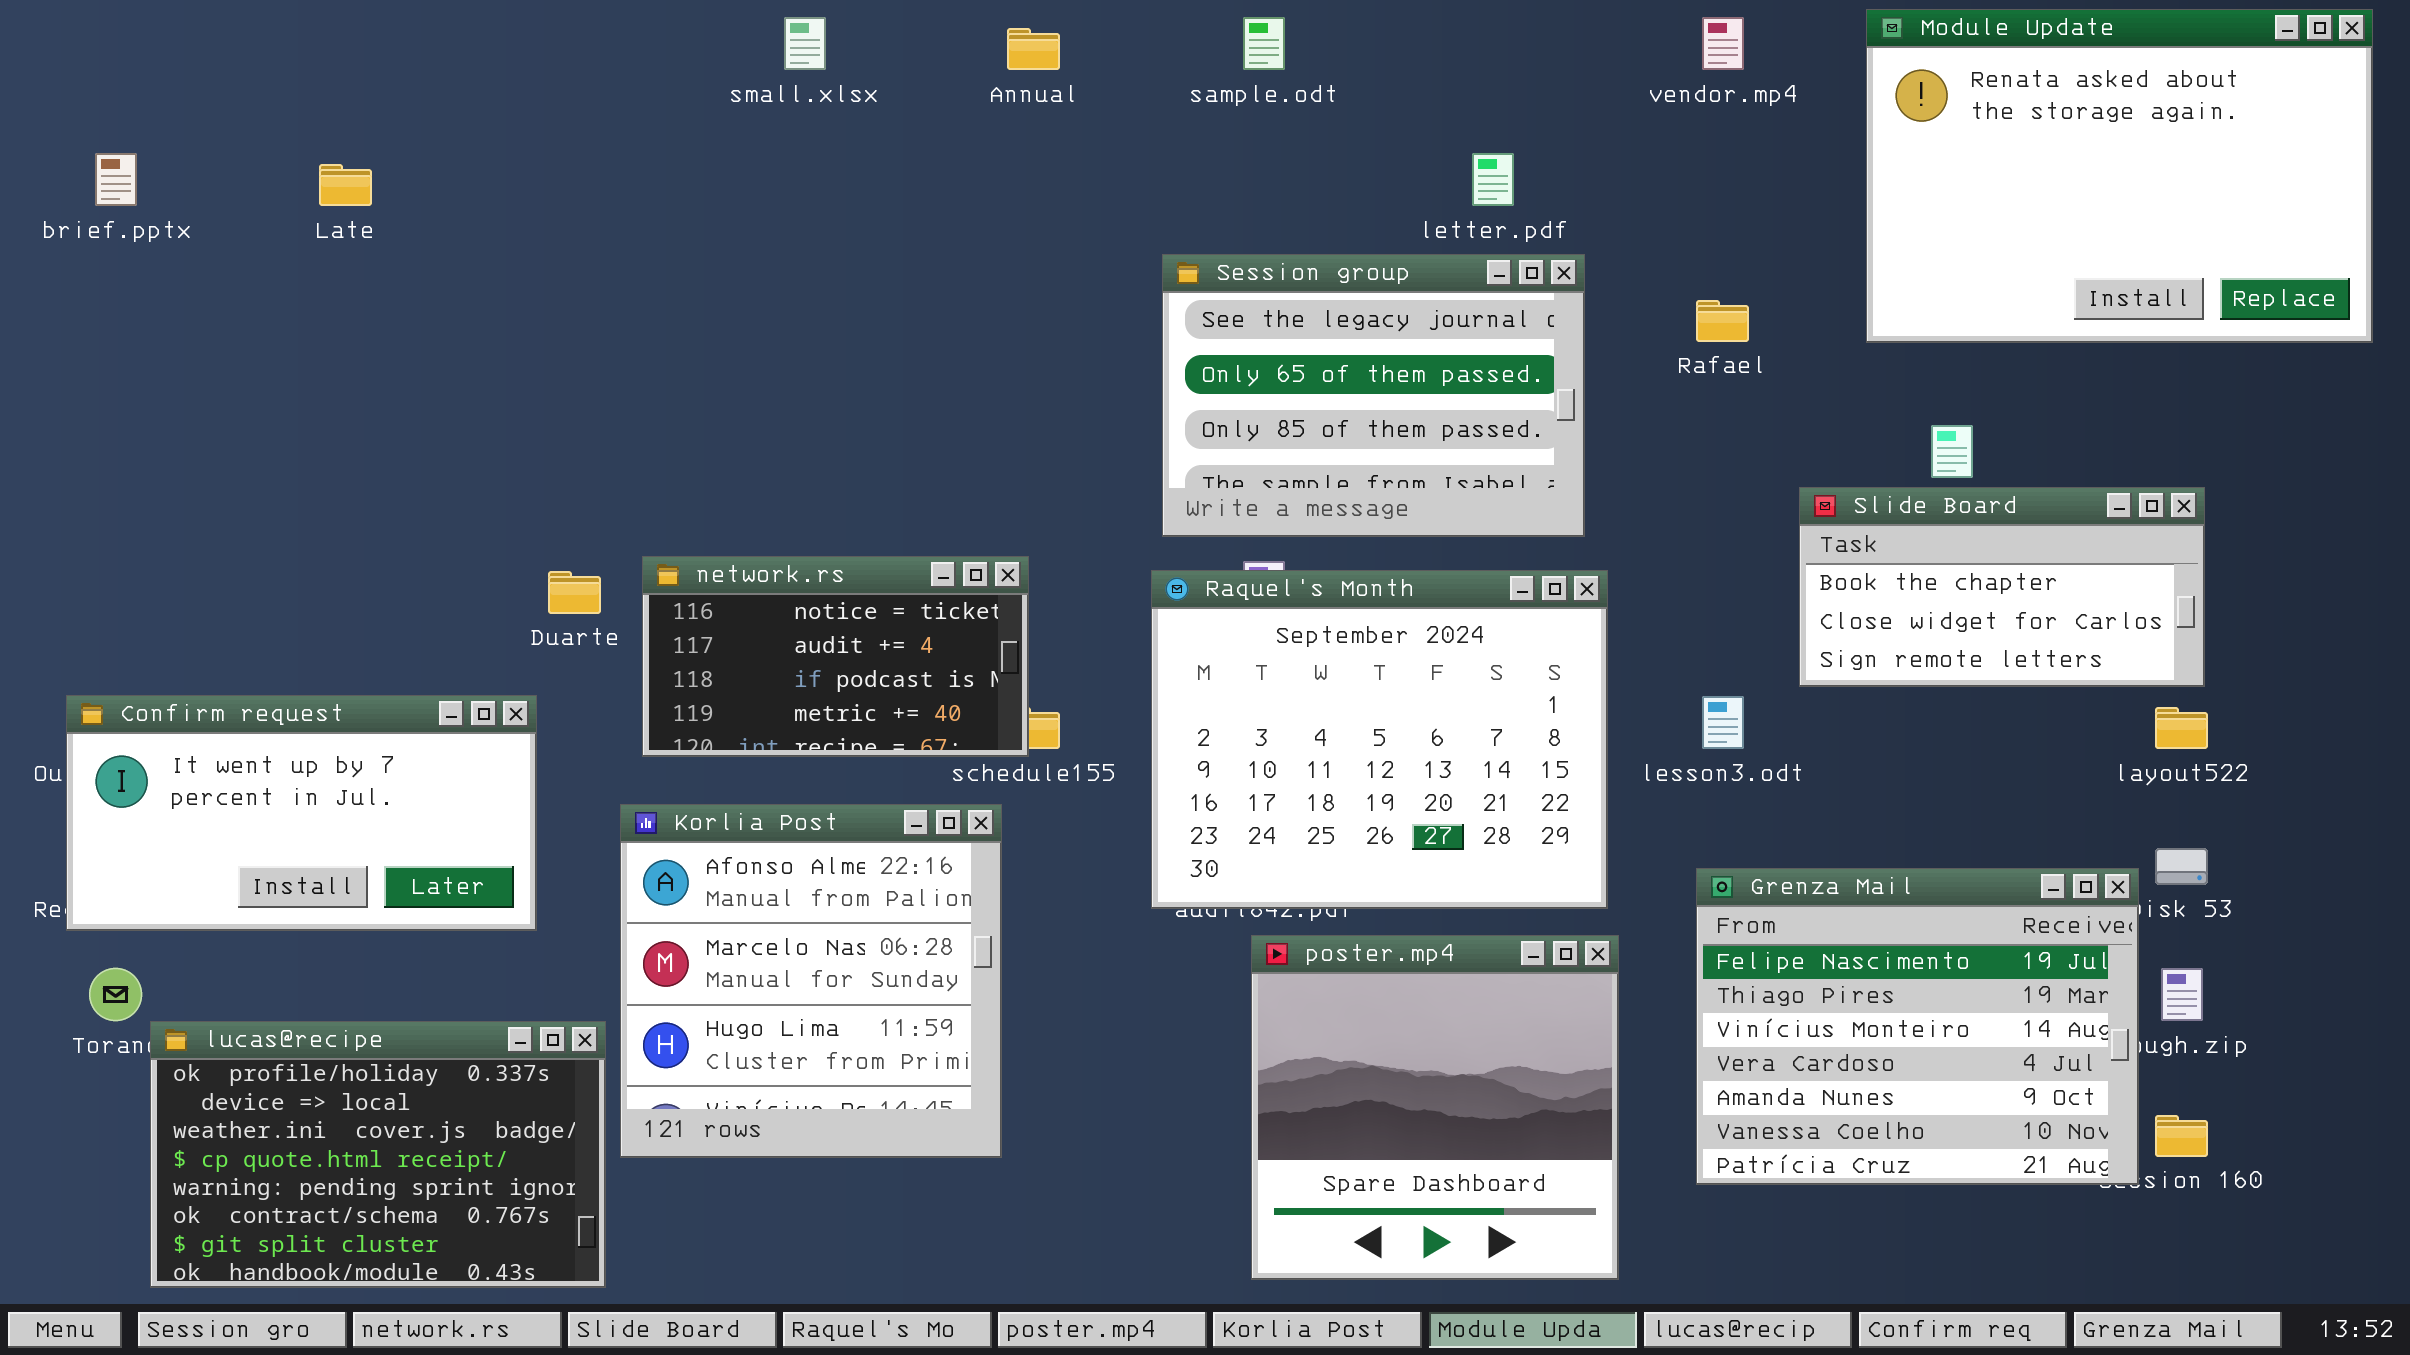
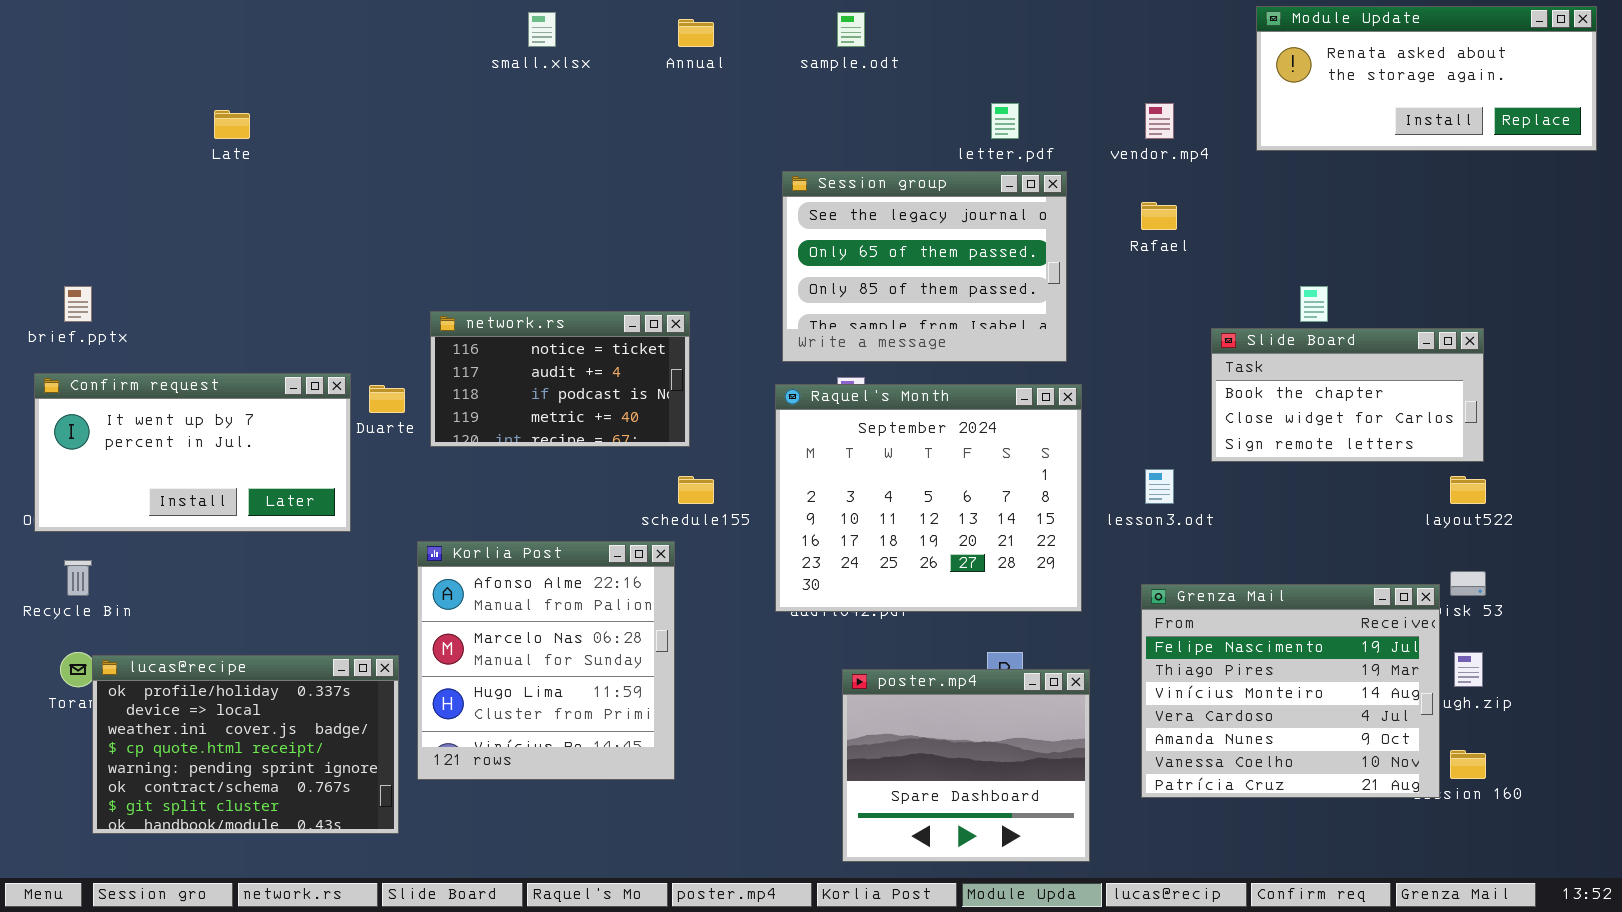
Module Update: [1866,9,2373,343] -> [1256,6,1597,151], resized
vendor.mp4: [1702,17,1744,70] -> [1145,103,1174,139], moved
brief.pptx: [95,153,137,206] -> [64,286,92,322], moved
network.rs: [642,556,1029,757] -> [430,311,690,447], moved
Confirm request: [66,695,537,931] -> [34,373,351,532], moved
poster.mp4: [1251,935,1619,1280] -> [842,669,1090,862], resized
lucas@recipe: [150,1021,606,1288] -> [92,655,399,834], moved

